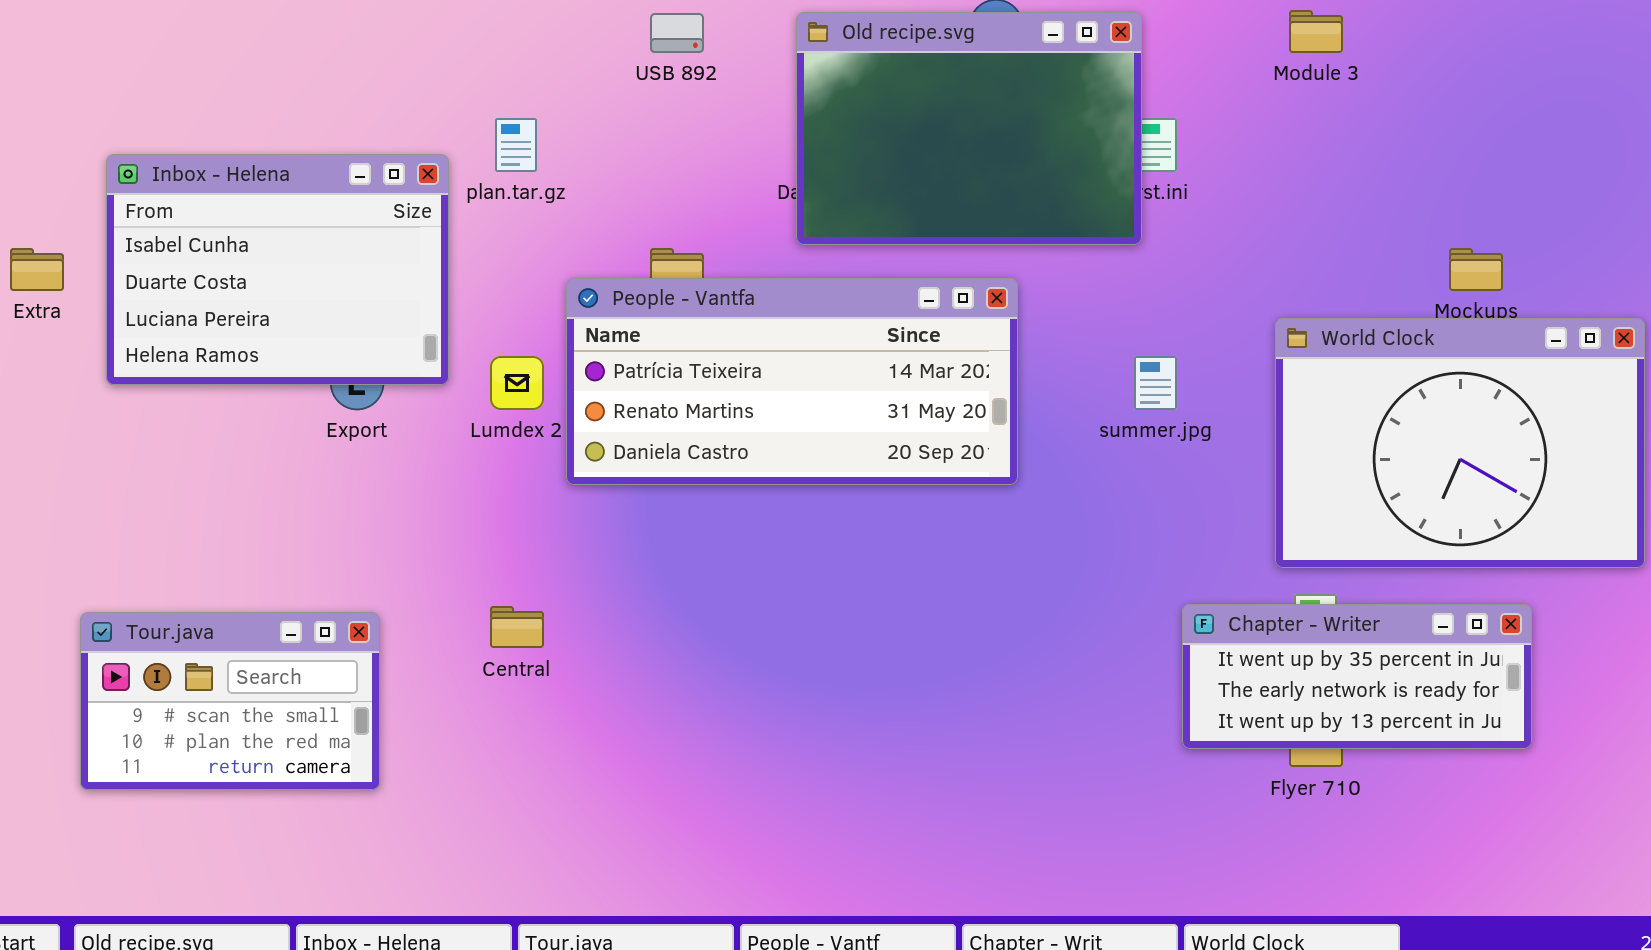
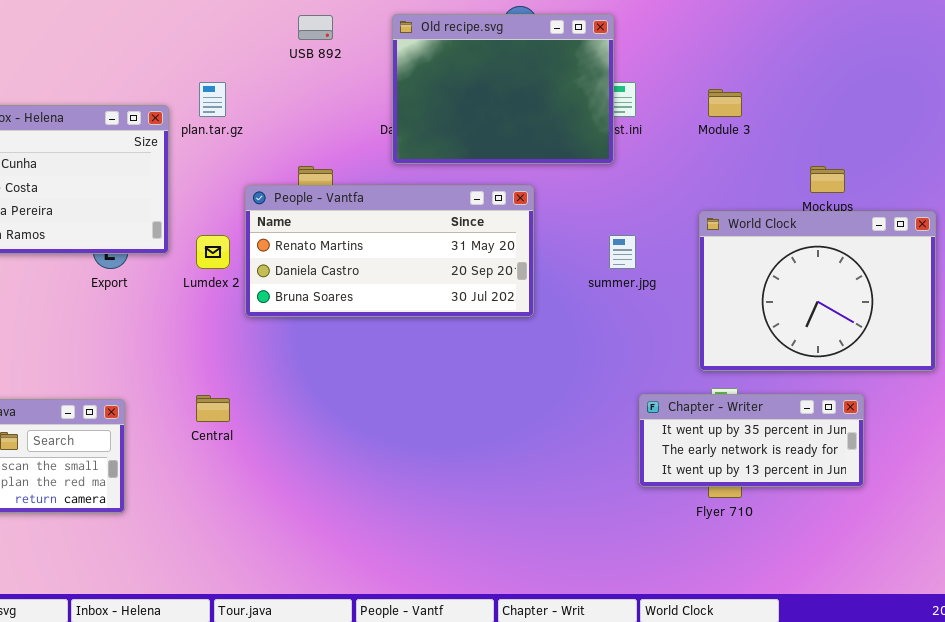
Module 3: [1289,10,1343,53] -> [708,89,742,117], moved
People - Vantfa: [566,278,1018,485] -> [245,185,534,317], scrolled down 1 row

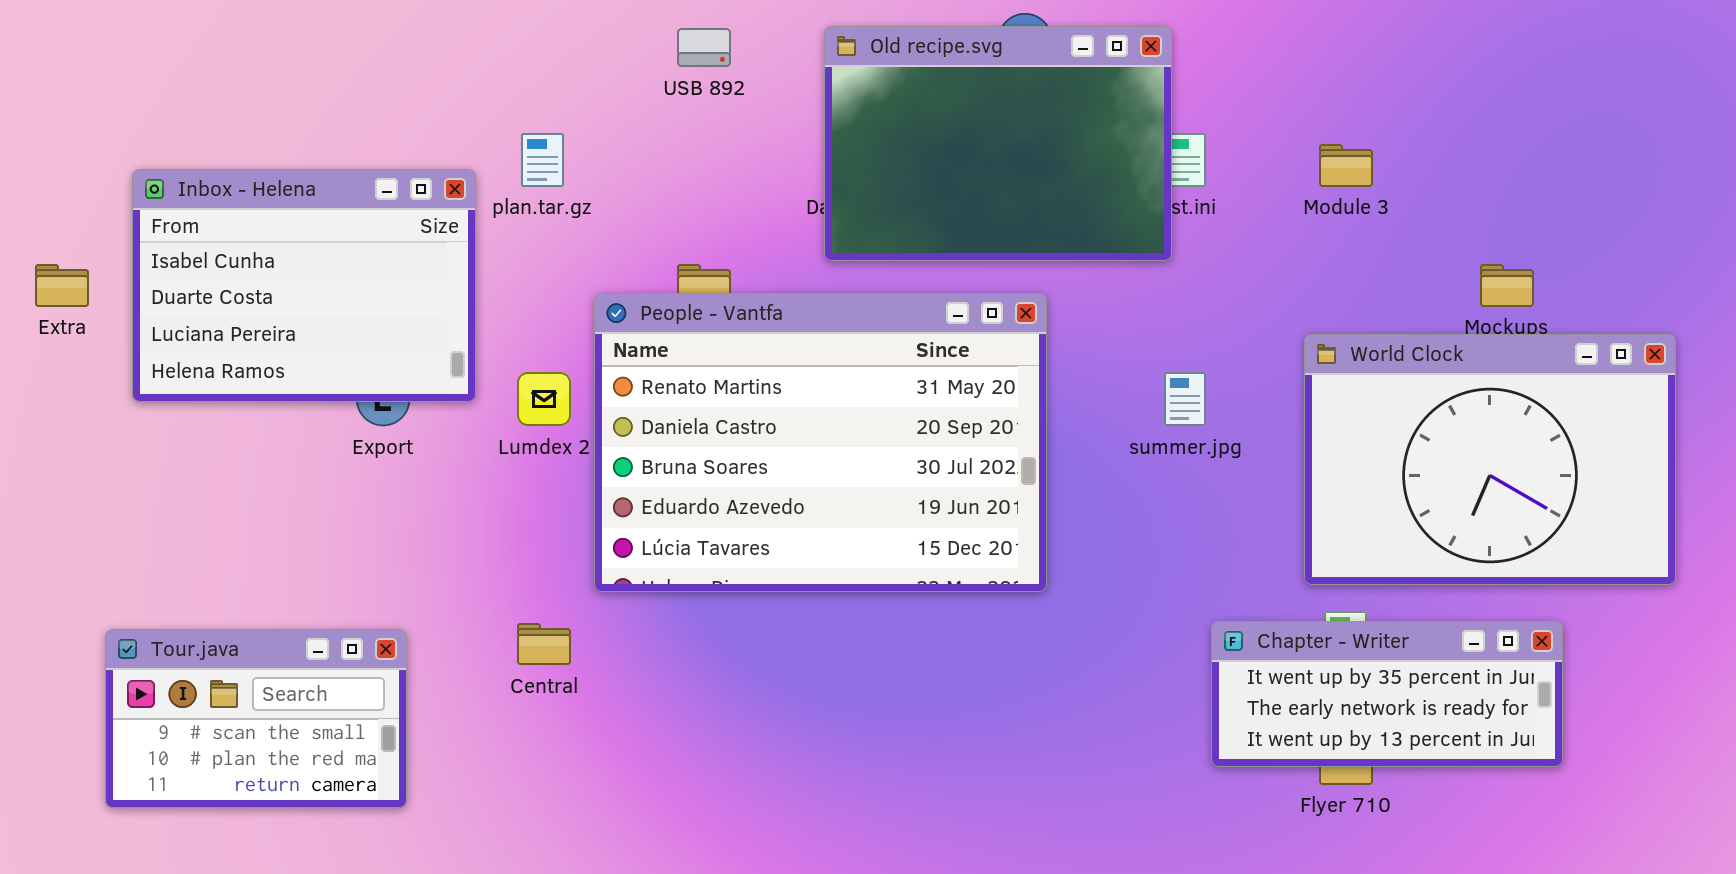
People - Vantfa: [245,185,534,317] -> [594,293,1047,592], resized

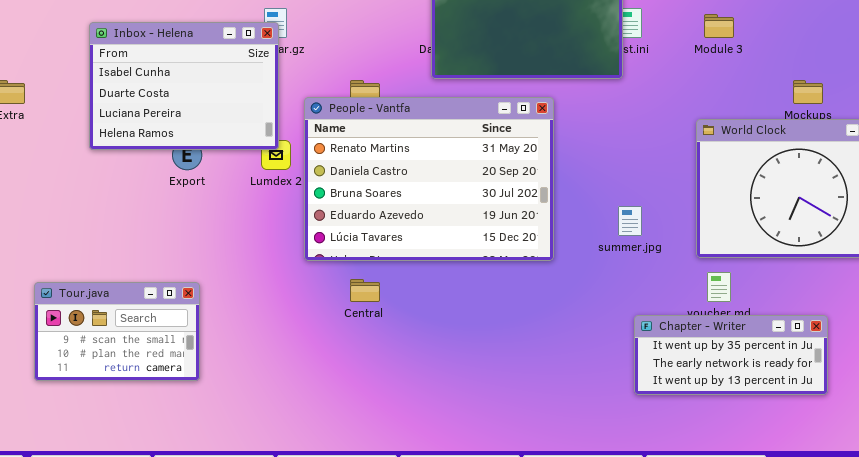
Inbox - Helena: [132,169,476,402] -> [89,22,279,150], moved
summer.jpg: [1164,372,1206,426] -> [618,206,642,236], moved
Chapter - Writer: [1211,621,1563,767] -> [634,315,828,395], moved
Central: [517,623,571,665] -> [350,279,380,302], moved

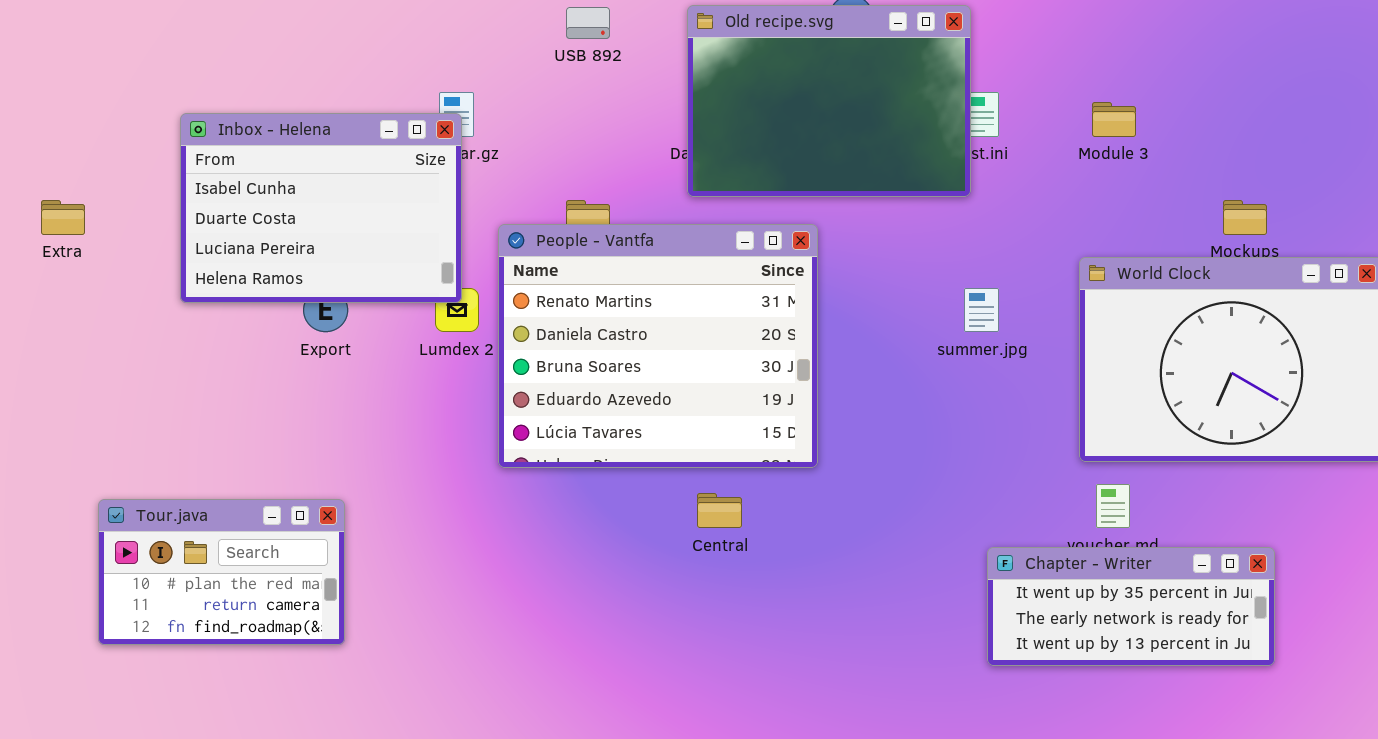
People - Vantfa: [304,97,554,261] -> [498,224,818,468], resized
summer.jpg: [618,206,642,236] -> [964,288,999,332], moved
Central: [350,279,380,302] -> [697,493,742,528], moved
Tour.java: [34,282,200,381] -> [98,499,345,645], scrolled down 1 row

